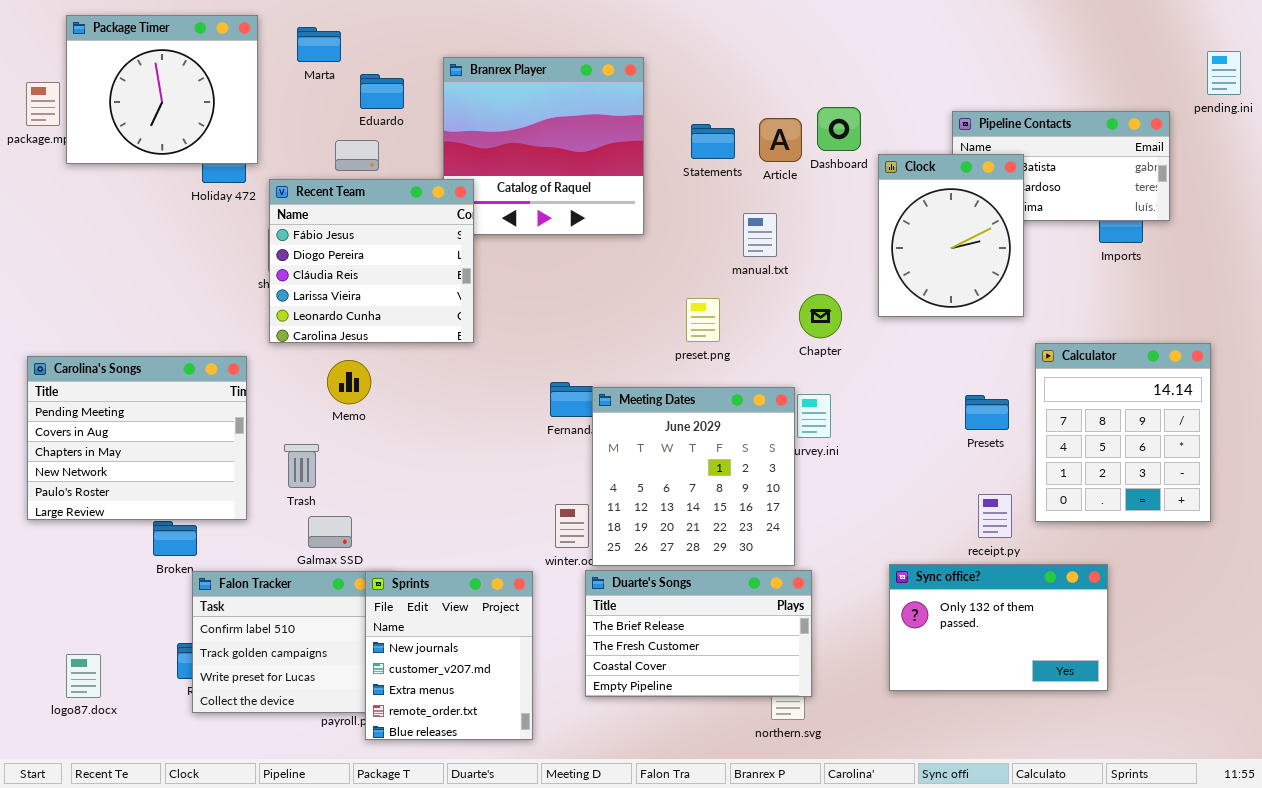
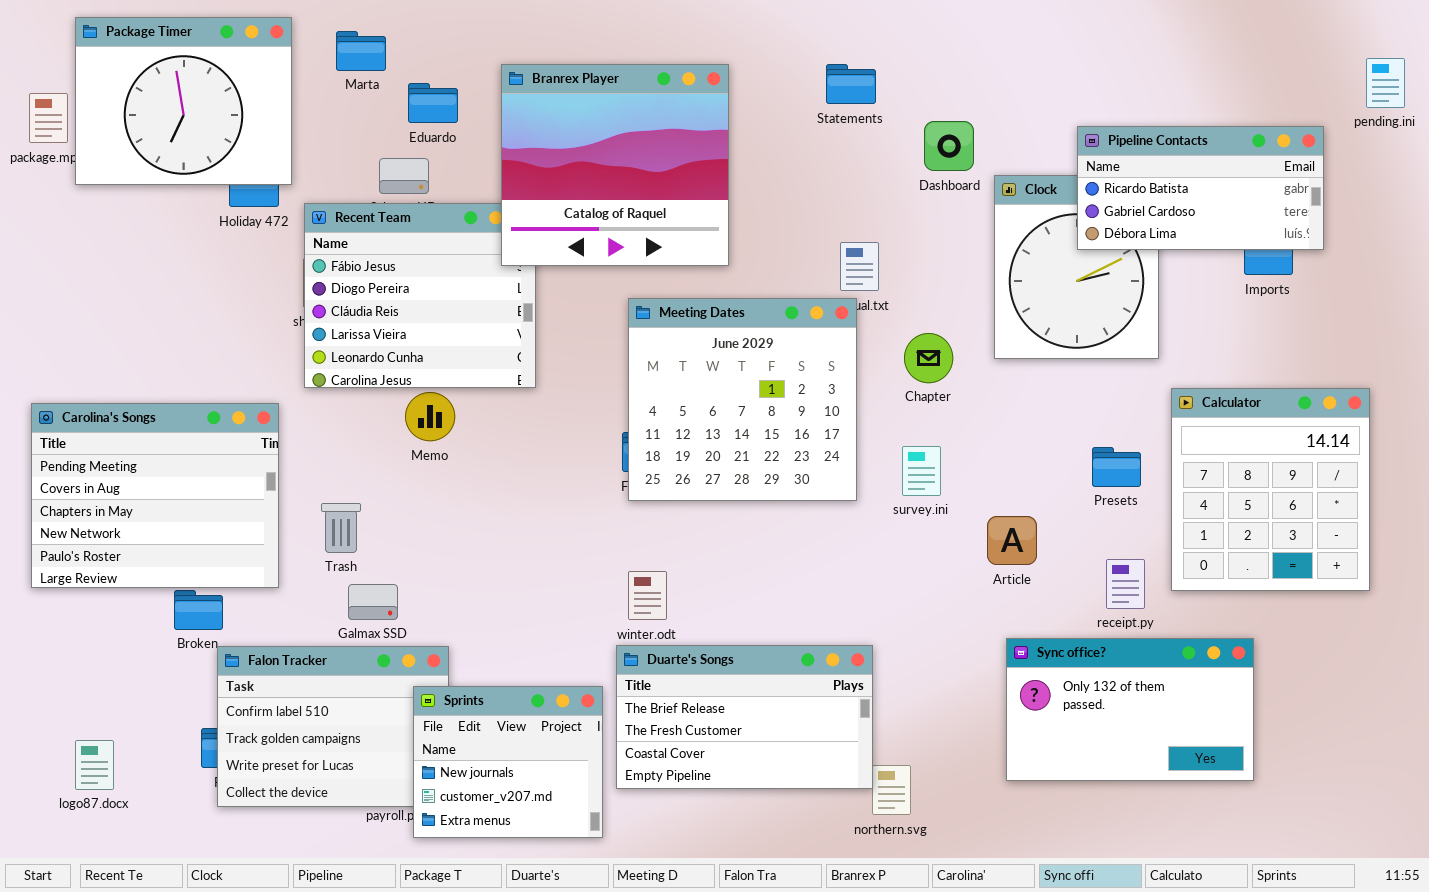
Branrex Player: [443,57,644,235] -> [501,64,729,266], raised
Pipeline Contacts: [952,111,1170,221] -> [1077,126,1324,250], raised
Article: [759,118,802,162] -> [987,516,1037,565], moved
Statements: [691,124,735,159] -> [826,64,876,104], moved
Memo: [327,360,371,404] -> [405,392,455,441], moved
Meeting Dates: [592,387,795,566] -> [628,298,857,501], moved
Duarte's Songs: [585,570,812,697] -> [616,645,873,789], moved
Sprints: [365,571,533,740] -> [413,686,603,838], resized

